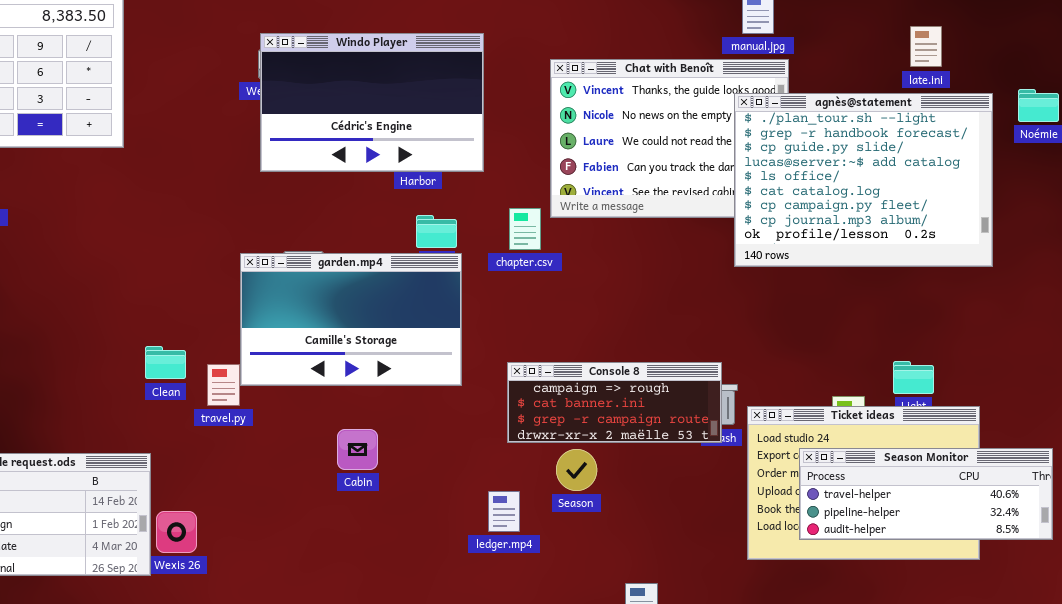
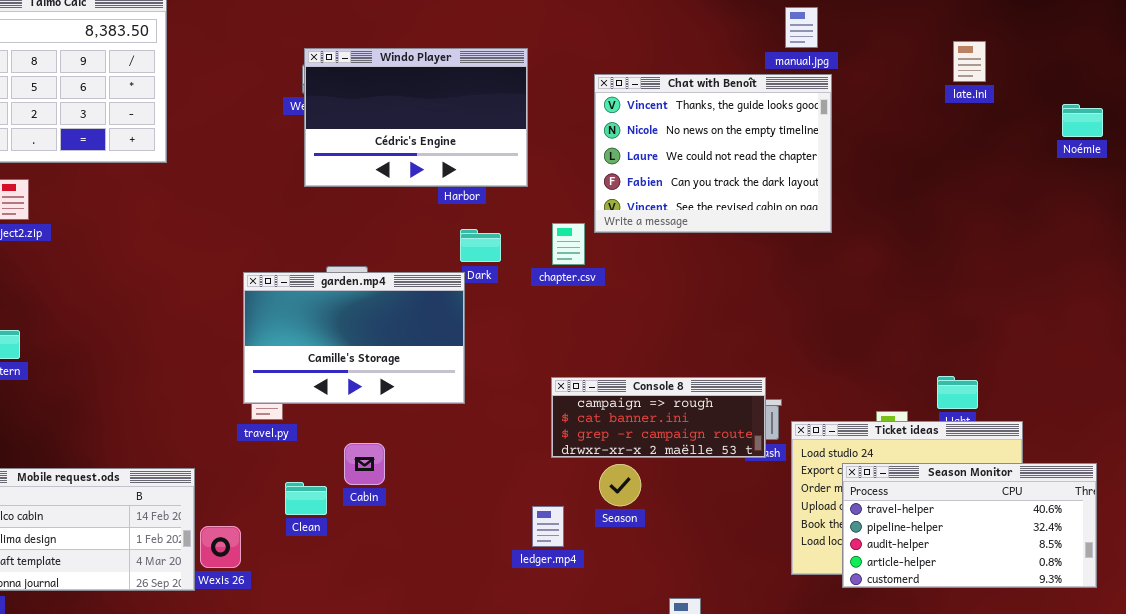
agnès@statement: [734,93,993,267] -> none, closed
garden.mp4: [240,253,462,386] -> [243,272,465,404], moved
Clean: [145,346,186,379] -> [285,482,327,515], moved
Cabin: [337,429,378,470] -> [344,443,385,485], moved
Season Monitor: [799,448,1053,540] -> [842,463,1097,588], resized

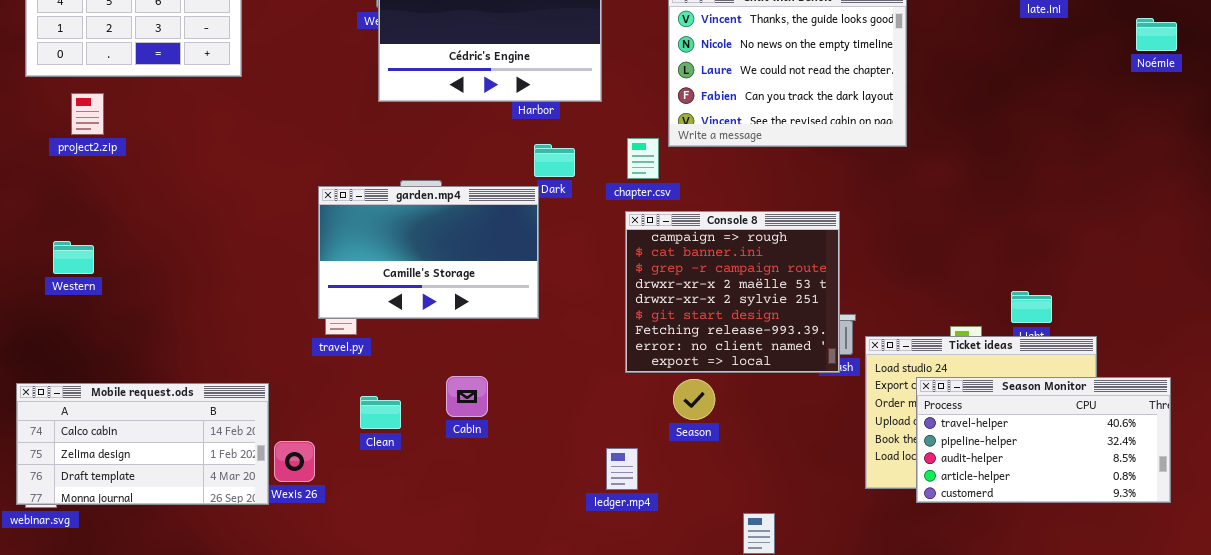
Console 8: [551,377,766,458] -> [625,211,840,373], resized
Cabin: [344,443,385,485] -> [446,376,488,417], moved
ledger.mp4: [532,506,564,547] -> [606,448,638,490], moved

